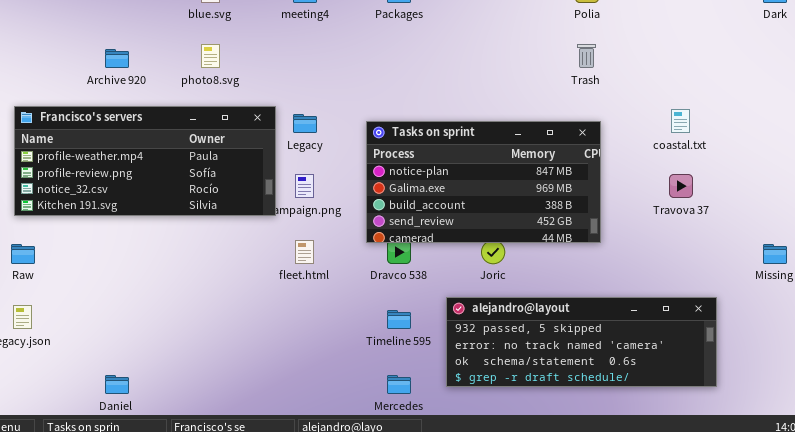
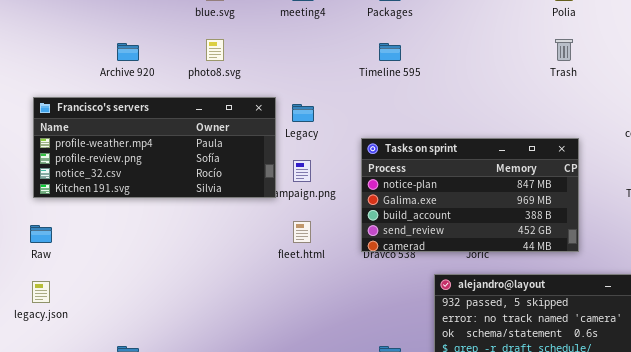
Tasks on sprint: [366,121,601,243] -> [361,138,579,252], moved
Timeline 595: [387,310,411,329] -> [379,43,401,61], moved

